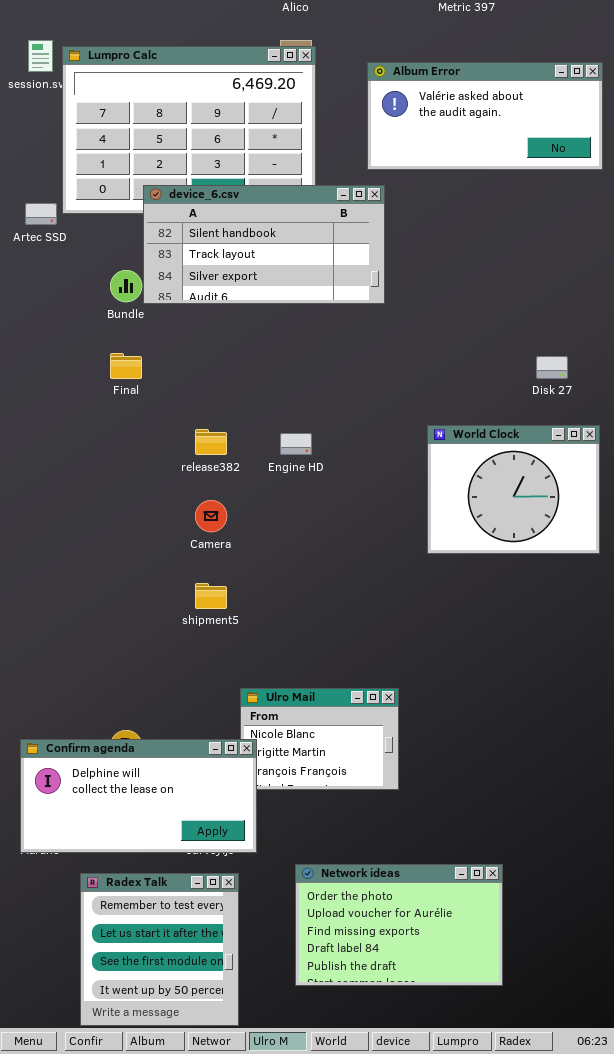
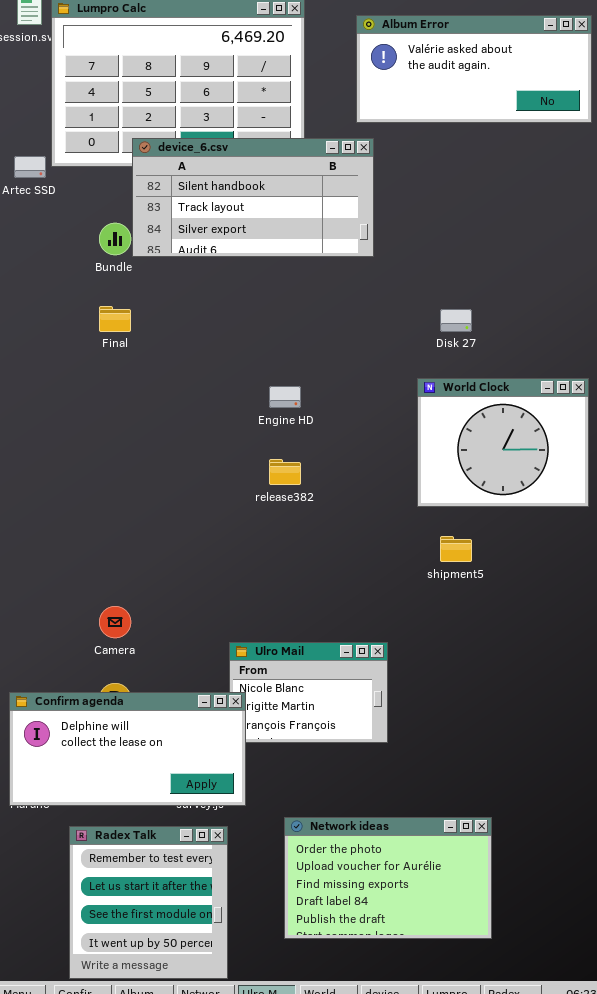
Disk 27: [536,356,568,379] -> [440,309,472,332], moved
release382: [195,429,227,455] -> [269,459,301,485], moved
Camera: [195,500,227,532] -> [99,606,131,638], moved
shipment5: [195,583,227,609] -> [440,536,472,562], moved

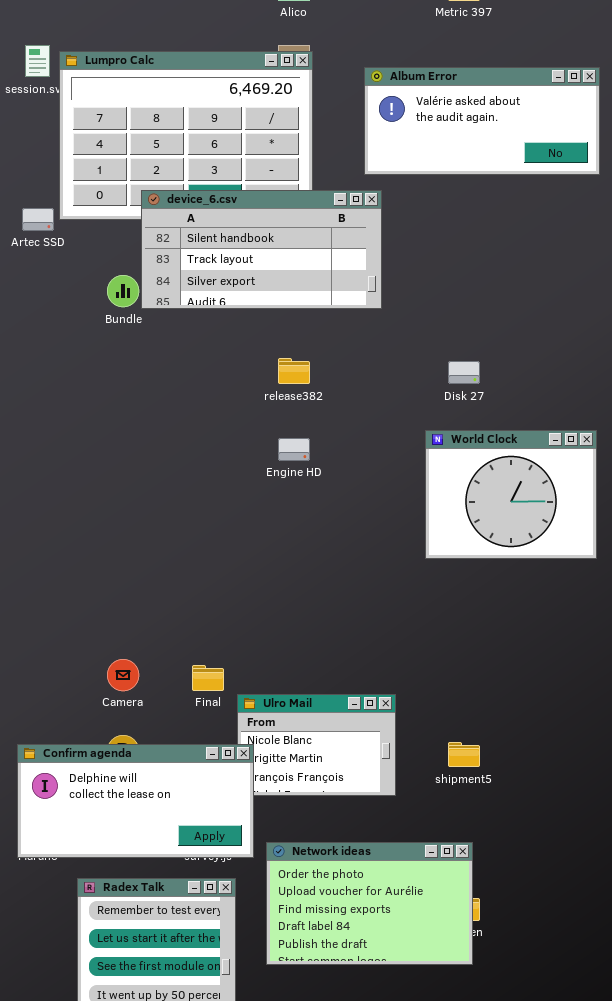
Final: [99,306,131,332] -> [192,665,224,691], moved
release382: [269,459,301,485] -> [278,358,310,384], moved
shipment5: [440,536,472,562] -> [448,742,480,767], moved
Network ideas: [284,817,492,939] -> [266,842,473,965], moved

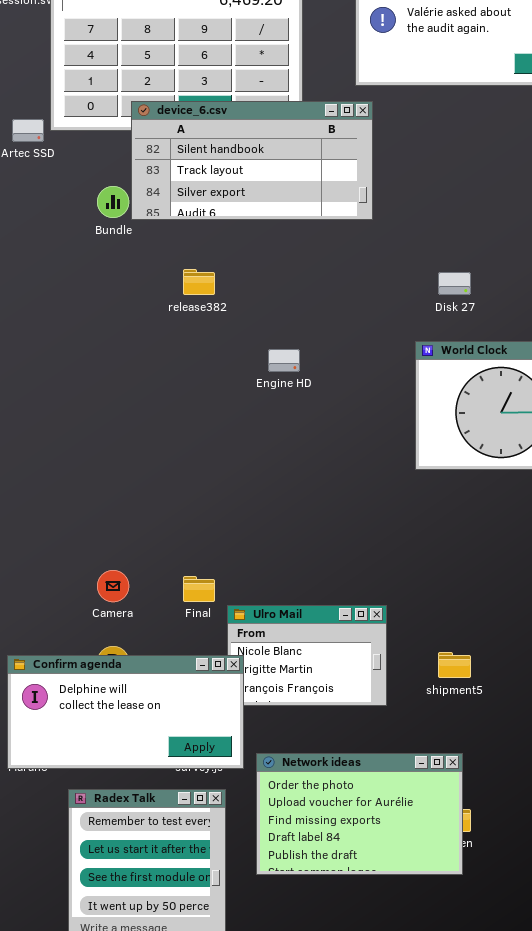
release382: [278,358,310,384] -> [183,269,215,295], moved

